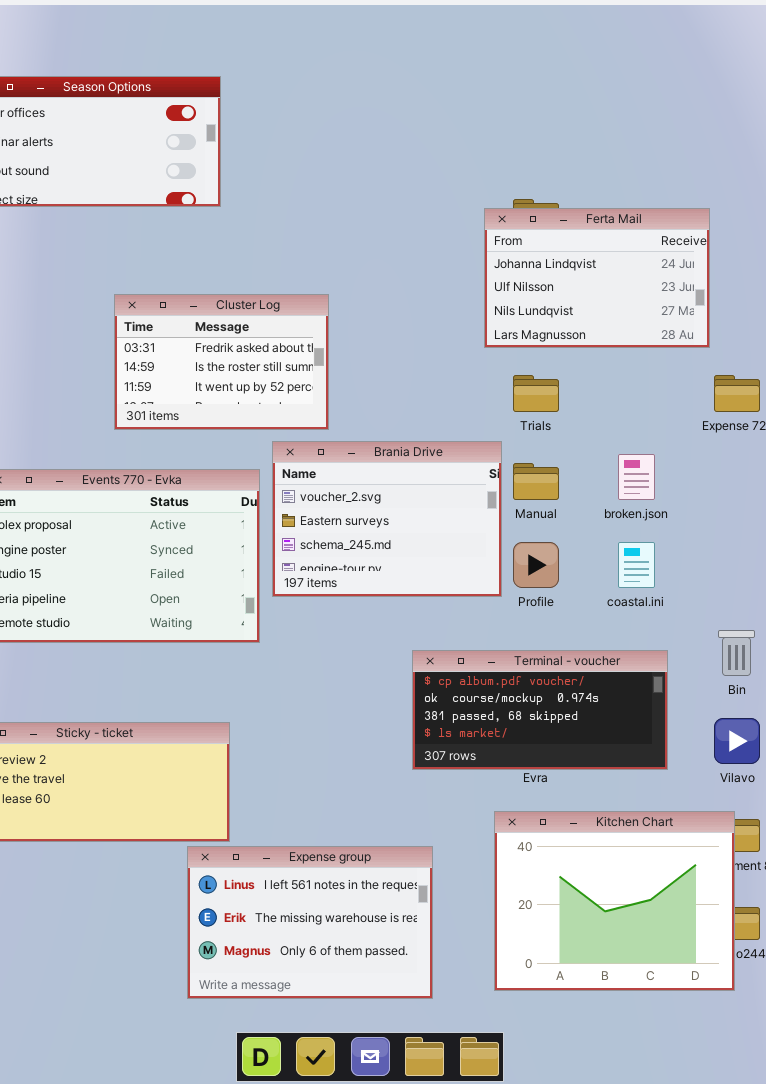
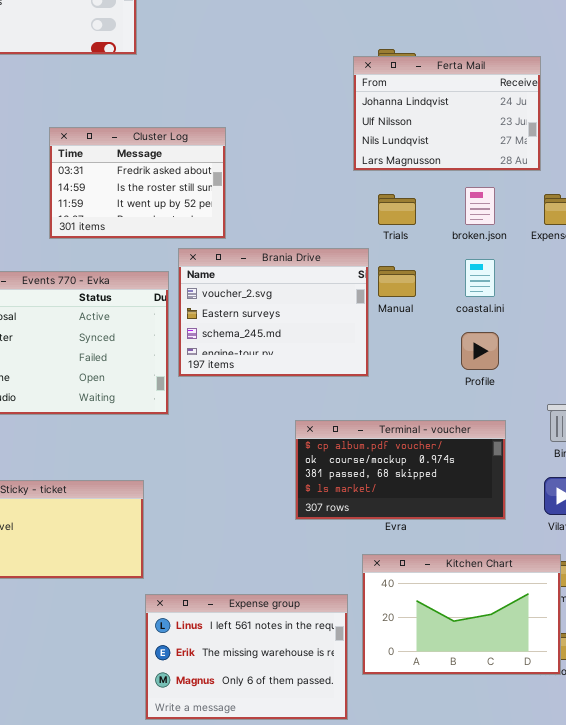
broken.json: [618,454,655,500] -> [465,187,495,225], moved
Profile: [513,542,559,588] -> [461,332,499,370], moved
coastal.ini: [618,542,655,588] -> [465,259,495,297], moved
Kitchen Chart: [494,811,735,991] -> [362,554,561,675], resized
Expense group: [187,846,433,999] -> [145,594,348,720], moved

